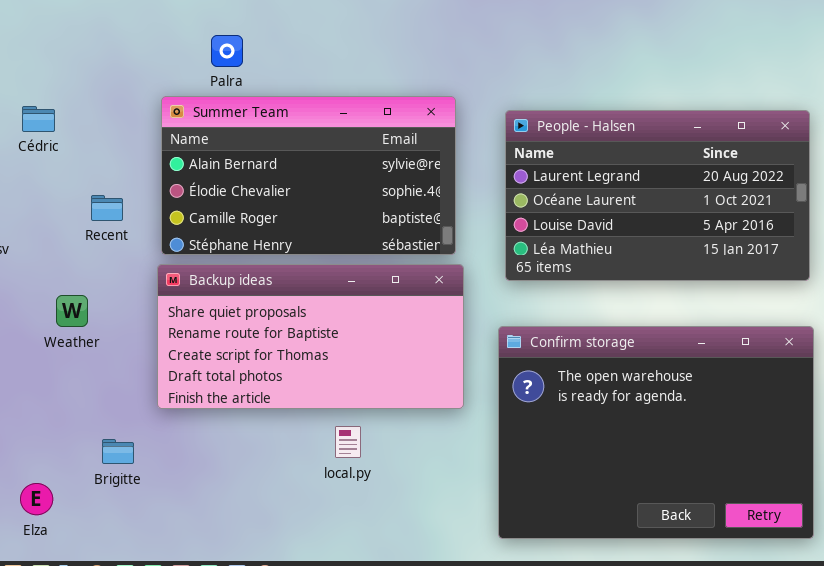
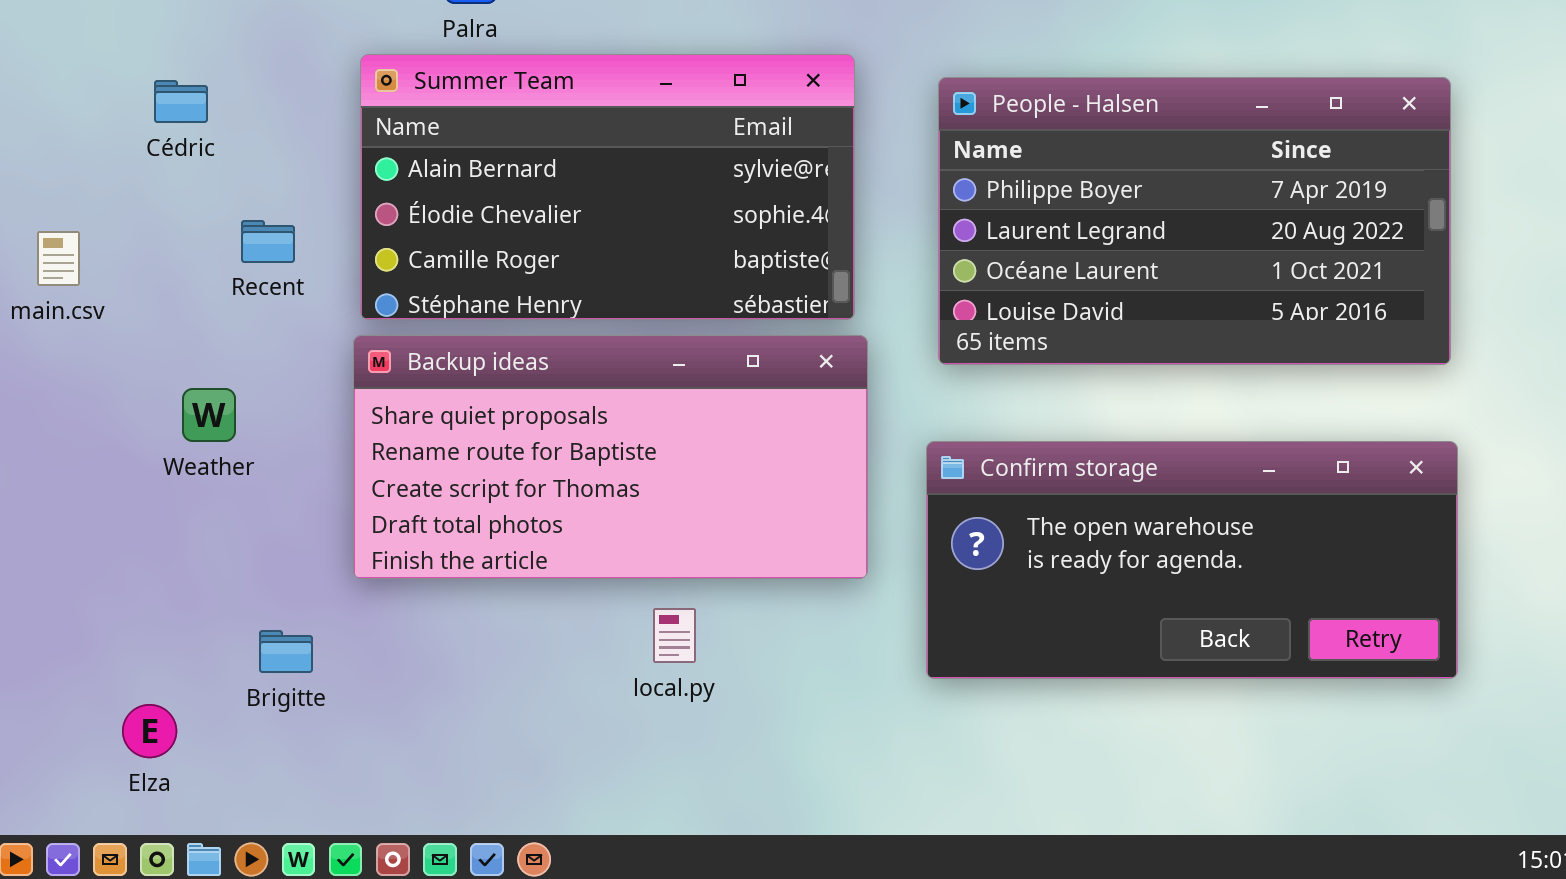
Cédric: [22,106,55,132] -> [154,80,208,123], moved
People - Halsen: [505,110,810,281] -> [938,77,1451,365], scrolled up 1 row
Confirm storage: [498,326,814,539] -> [926,441,1458,679], resized

